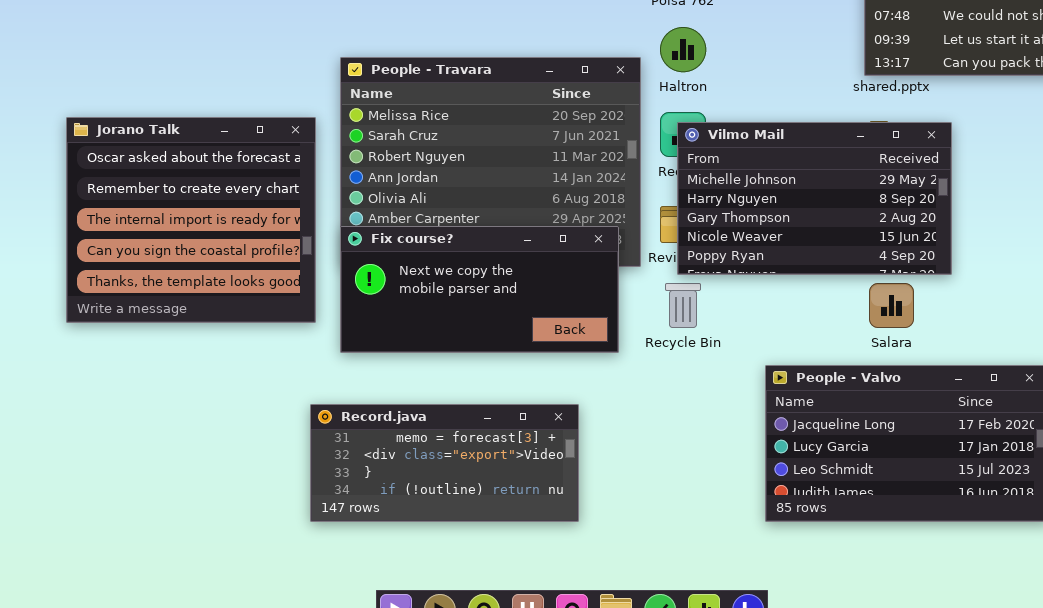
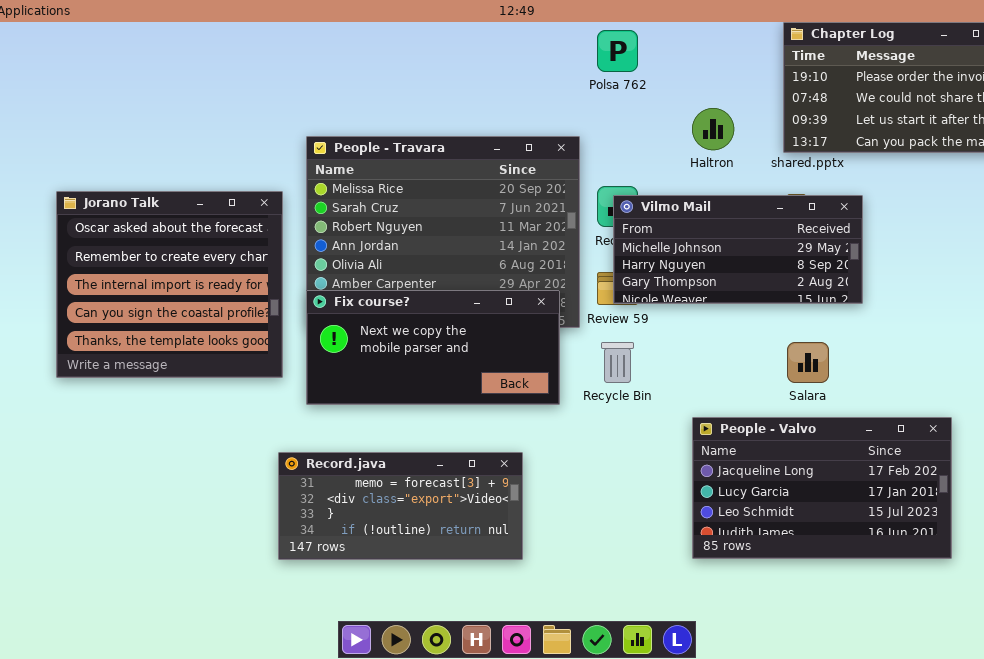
Haltron: [660,27,706,72] -> [692,108,734,150], moved
Vilmo Mail: [677,122,952,275] -> [613,195,863,304], resized

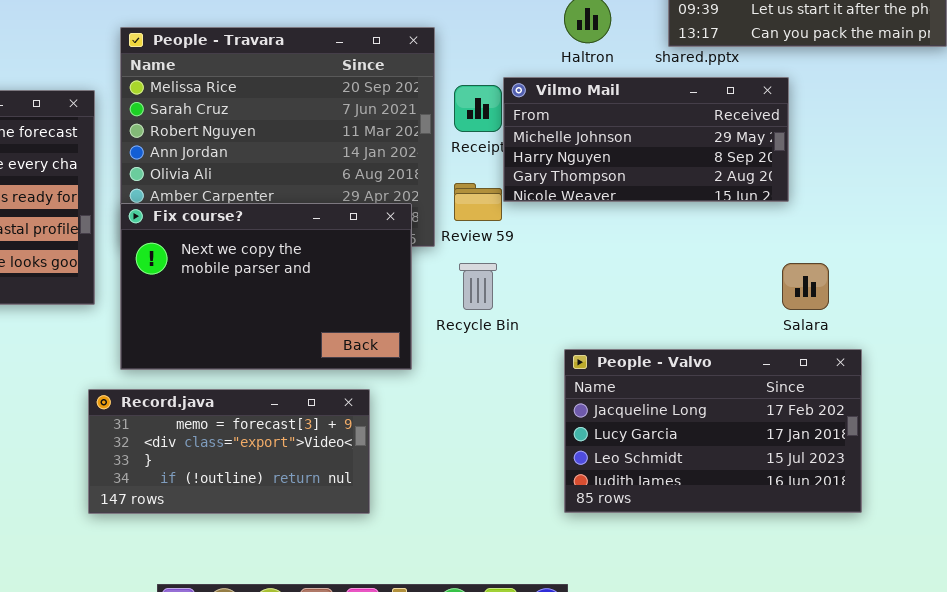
Vilmo Mail: [613,195,863,304] -> [503,77,789,202], moved
Fix course?: [306,290,560,405] -> [120,203,412,370], resized
Salara: [787,342,829,383] -> [782,263,829,310], moved

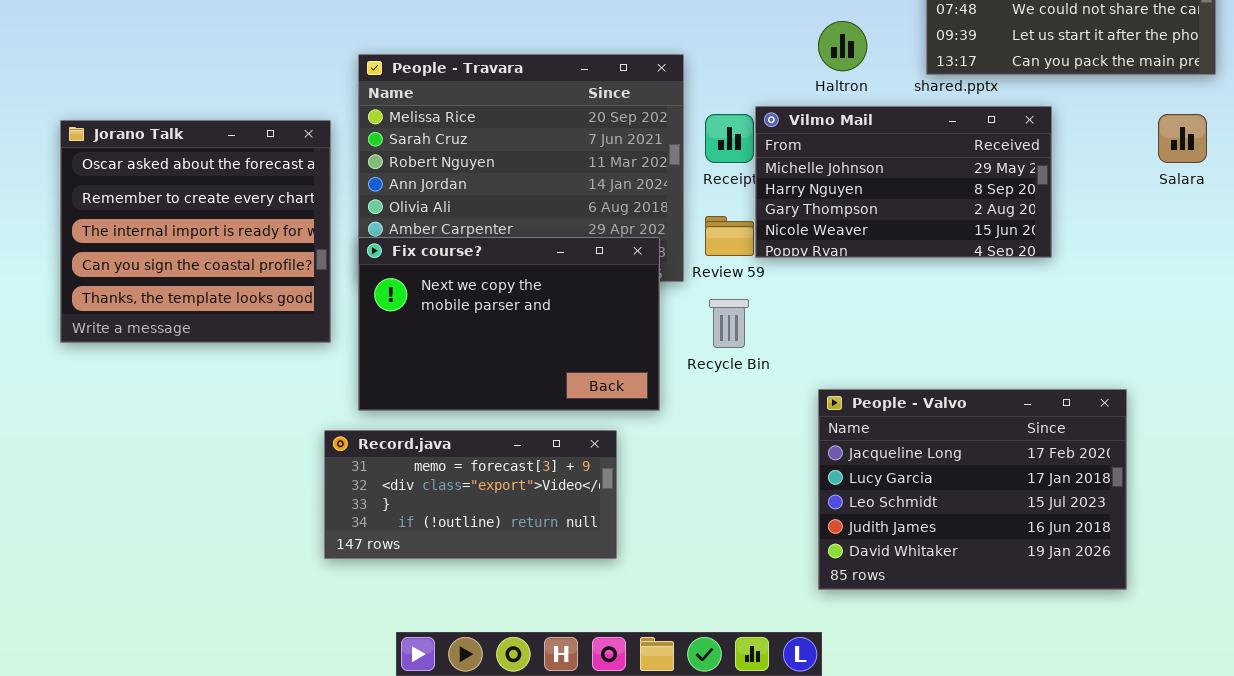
Vilmo Mail: [503,77,789,202] -> [755,106,1052,258], resized
Salara: [782,263,829,310] -> [1158,114,1207,163], moved
People - Valvo: [564,349,862,513] -> [818,389,1127,590], resized

